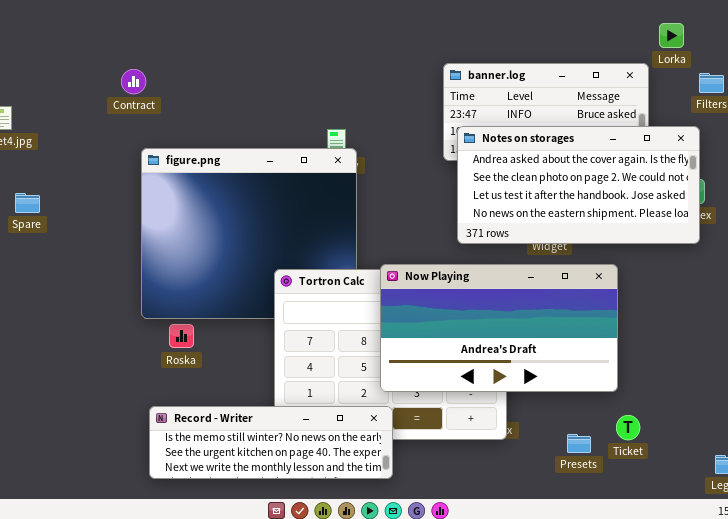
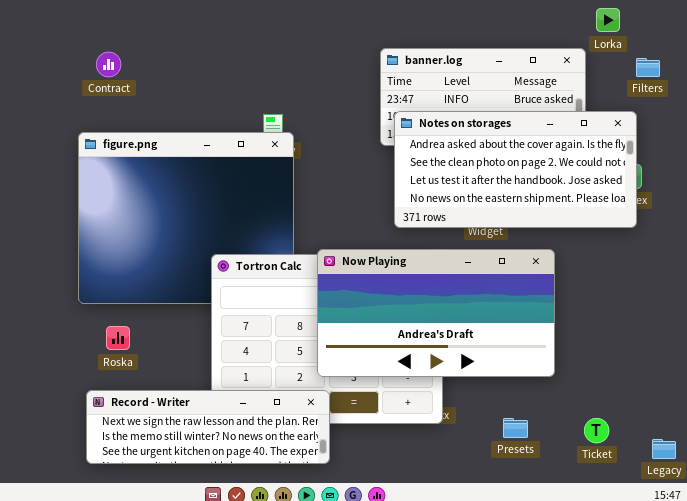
Contract: [121,69,146,94] -> [96,52,121,77], moved
Roska: [169,324,194,348] -> [106,326,130,350], moved
Record - Writer: [149,406,393,479] -> [86,390,330,464], scrolled up 1 row
Ticket: [616,415,640,440] -> [584,418,609,443], moved

